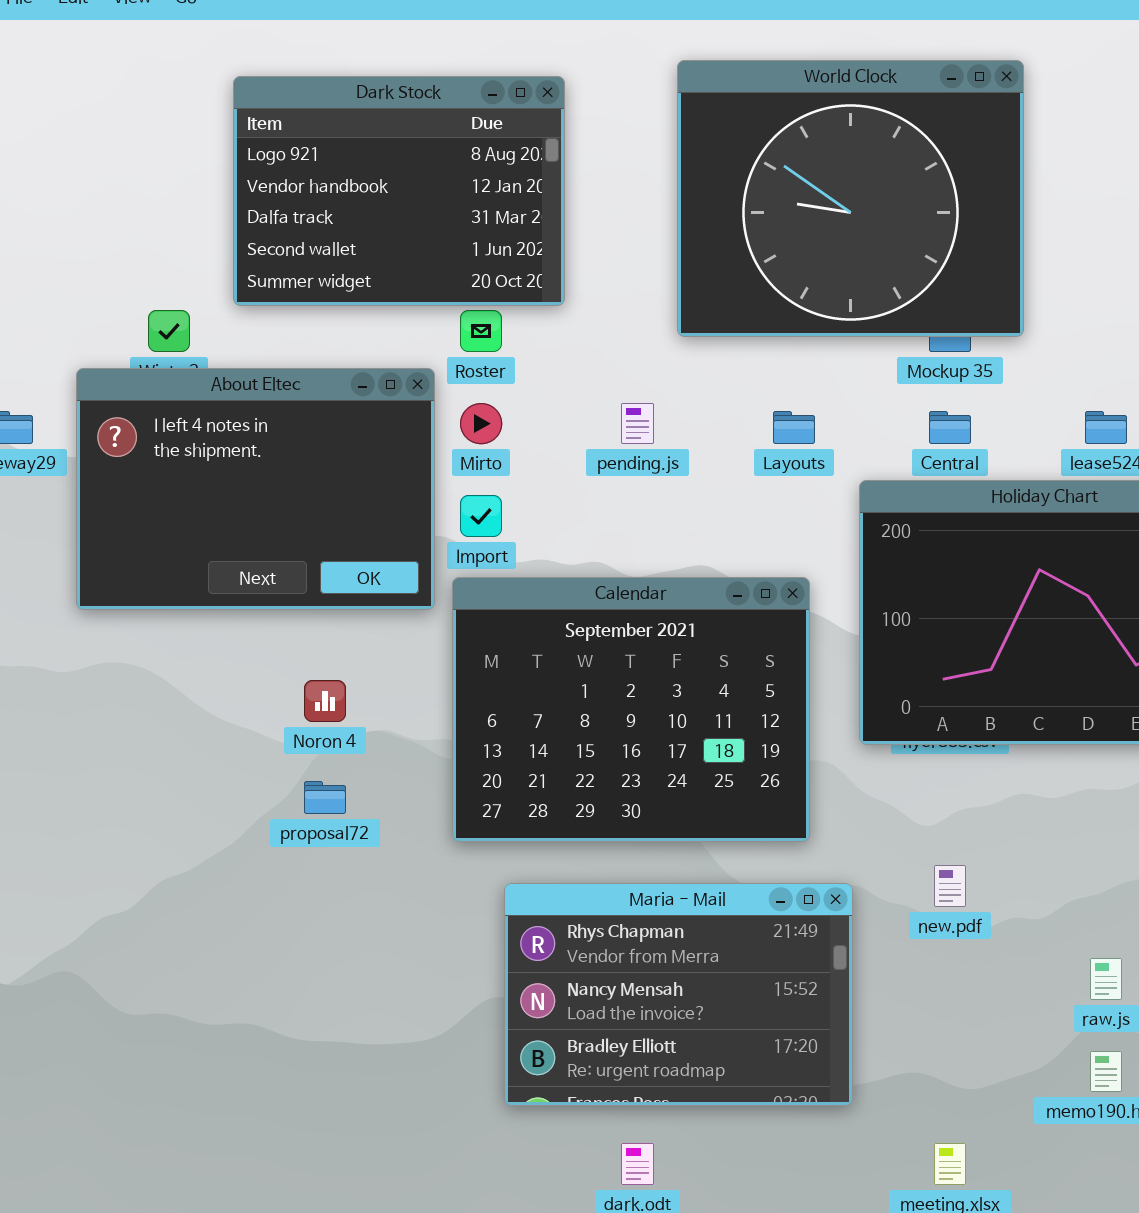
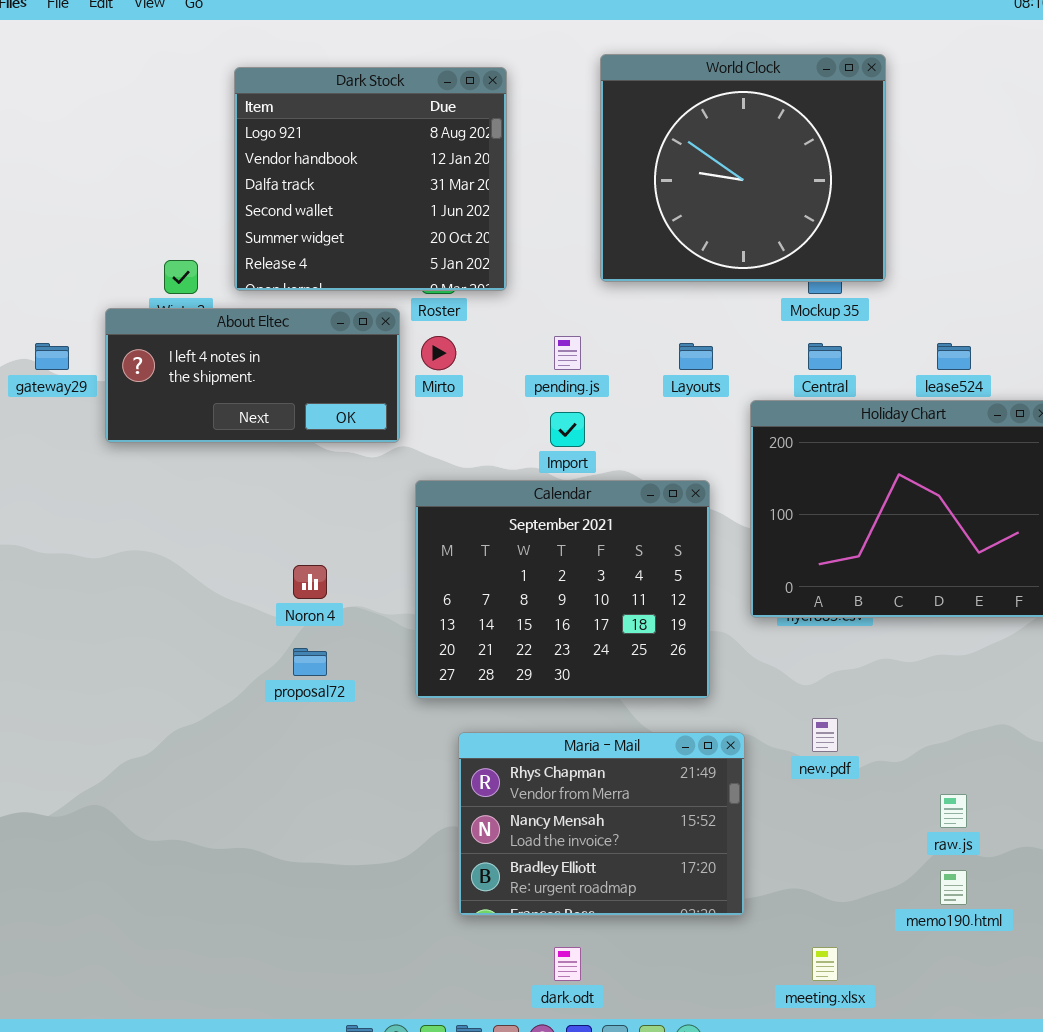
Dark Stock: [233,76,565,306] -> [234,67,507,291], resized
About Eltec: [76,368,435,610] -> [105,308,400,443], resized
Import: [460,495,502,537] -> [550,412,585,447], moved

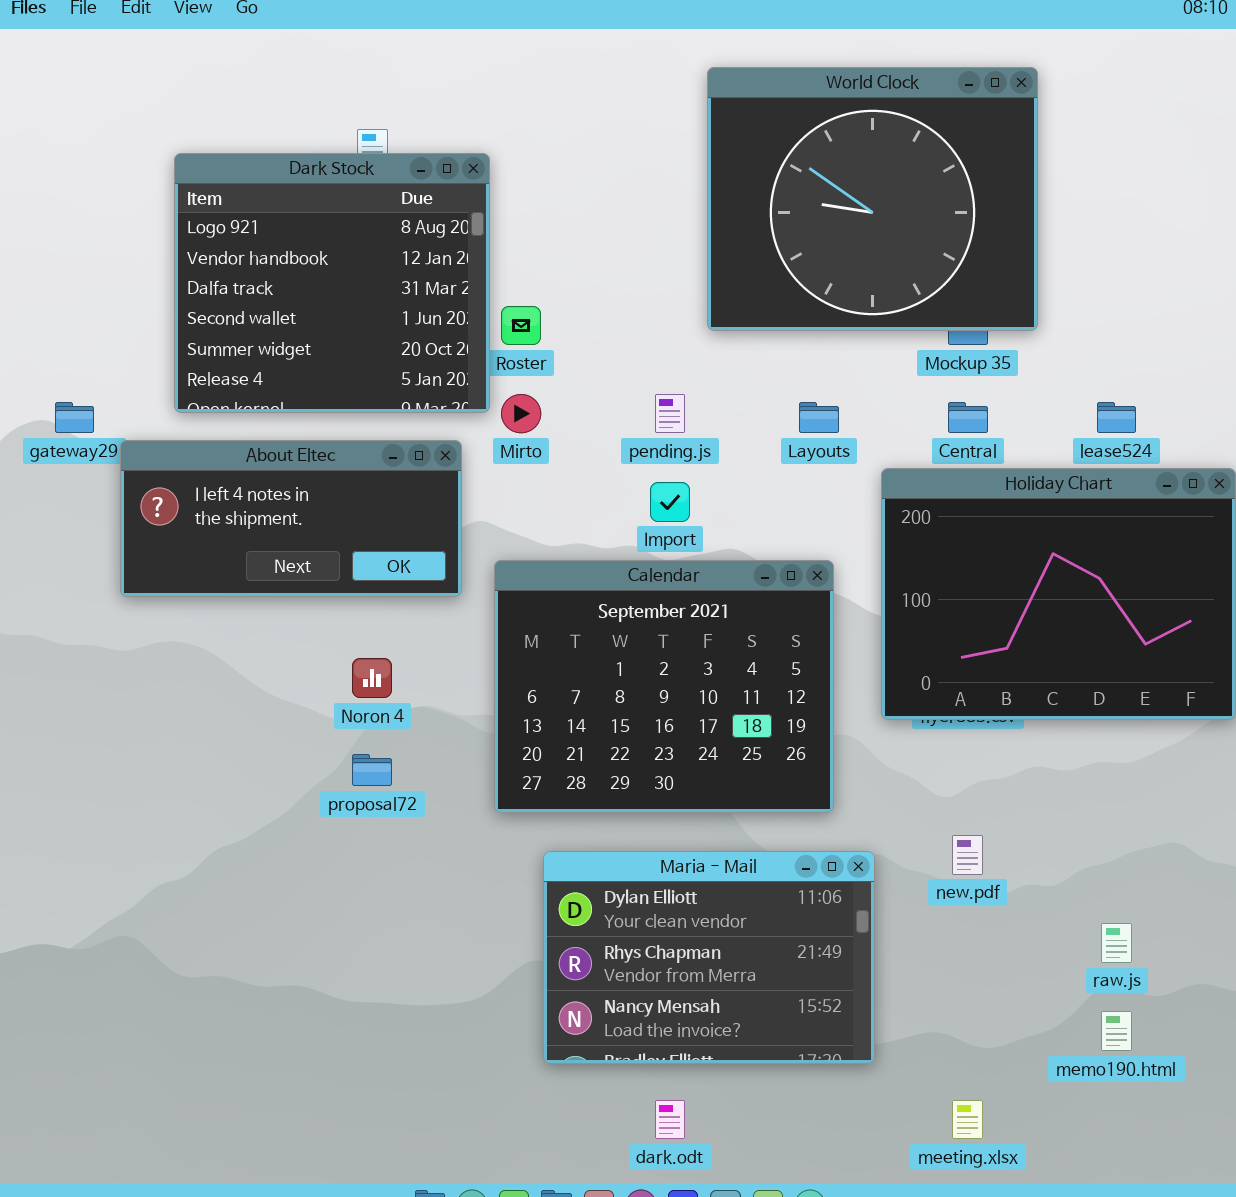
Dark Stock: [234,67,507,291] -> [174,153,490,413], moved
About Eltec: [105,308,400,443] -> [120,440,462,597], moved
Maria - Mail: [458,732,745,916] -> [543,851,875,1064], scrolled up 1 row

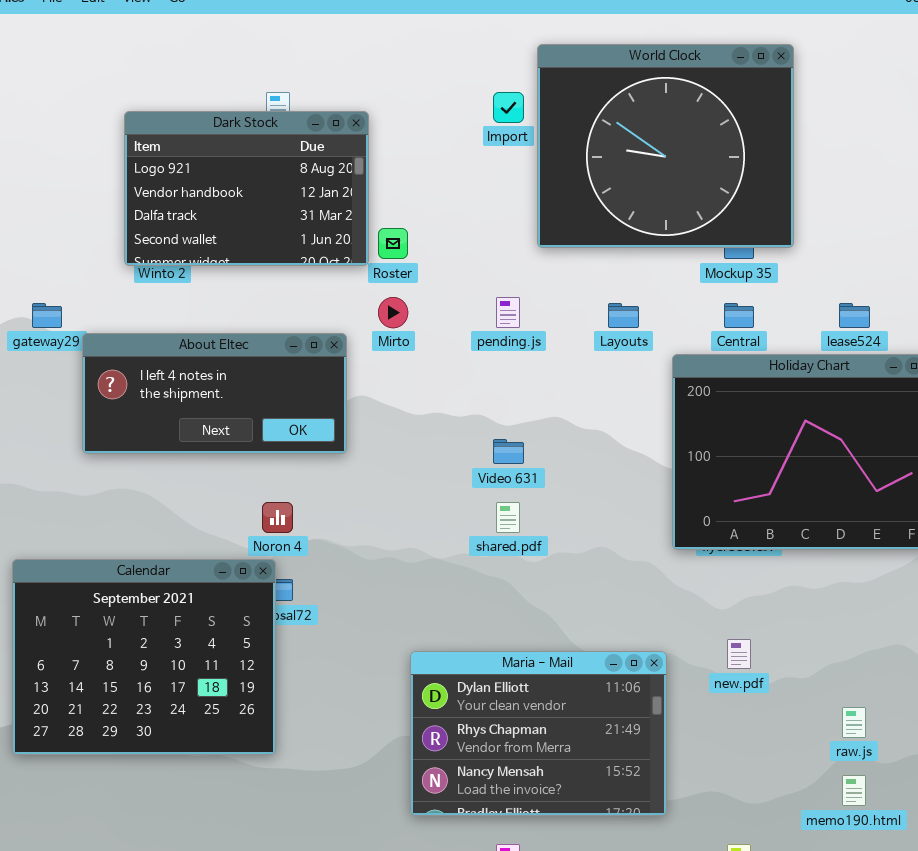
Dark Stock: [174,153,490,413] -> [124,111,369,266], resized
Import: [650,482,690,522] -> [493,92,524,123], moved
Calendar: [494,560,834,813] -> [12,559,276,755], moved

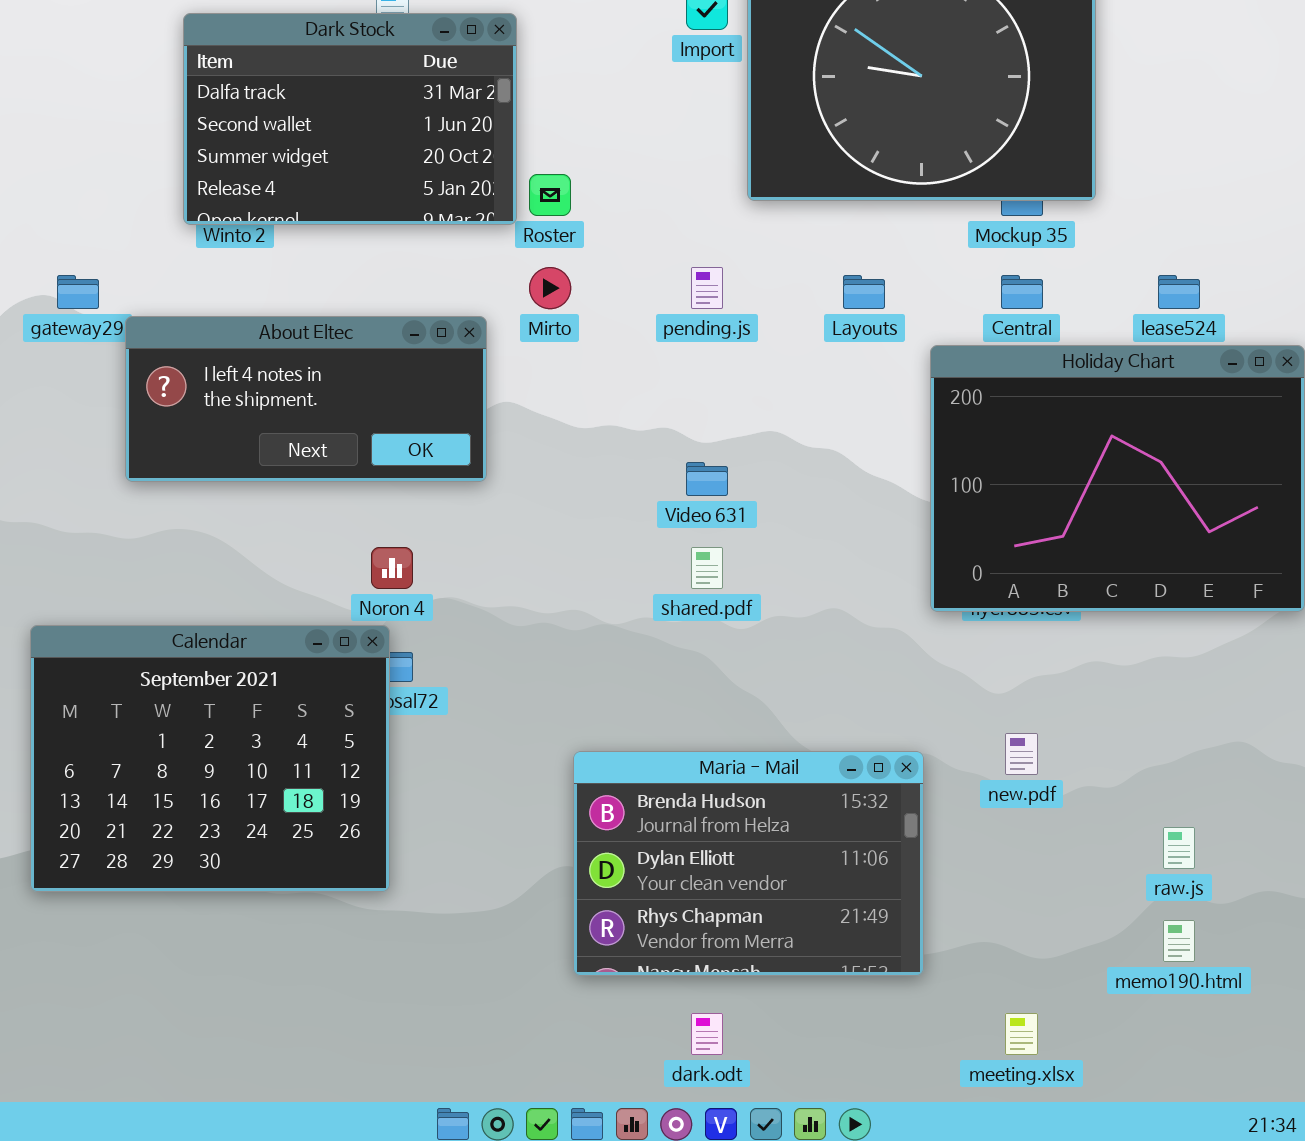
Dark Stock: [124,111,369,266] -> [183,13,517,225], scrolled down 2 rows
Maria - Mail: [410,651,667,816] -> [573,751,924,976], scrolled up 1 row

